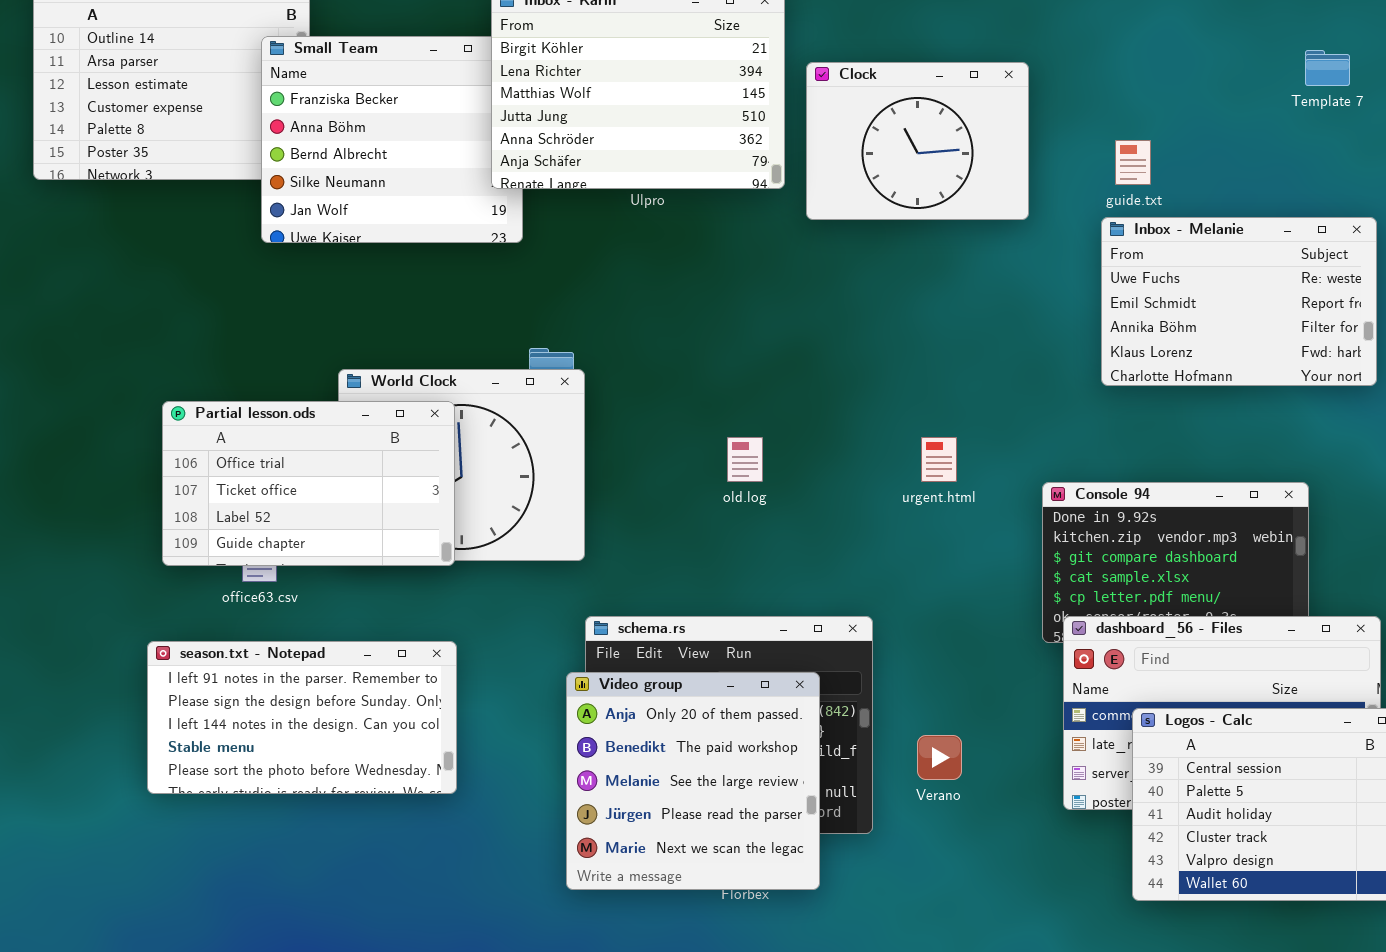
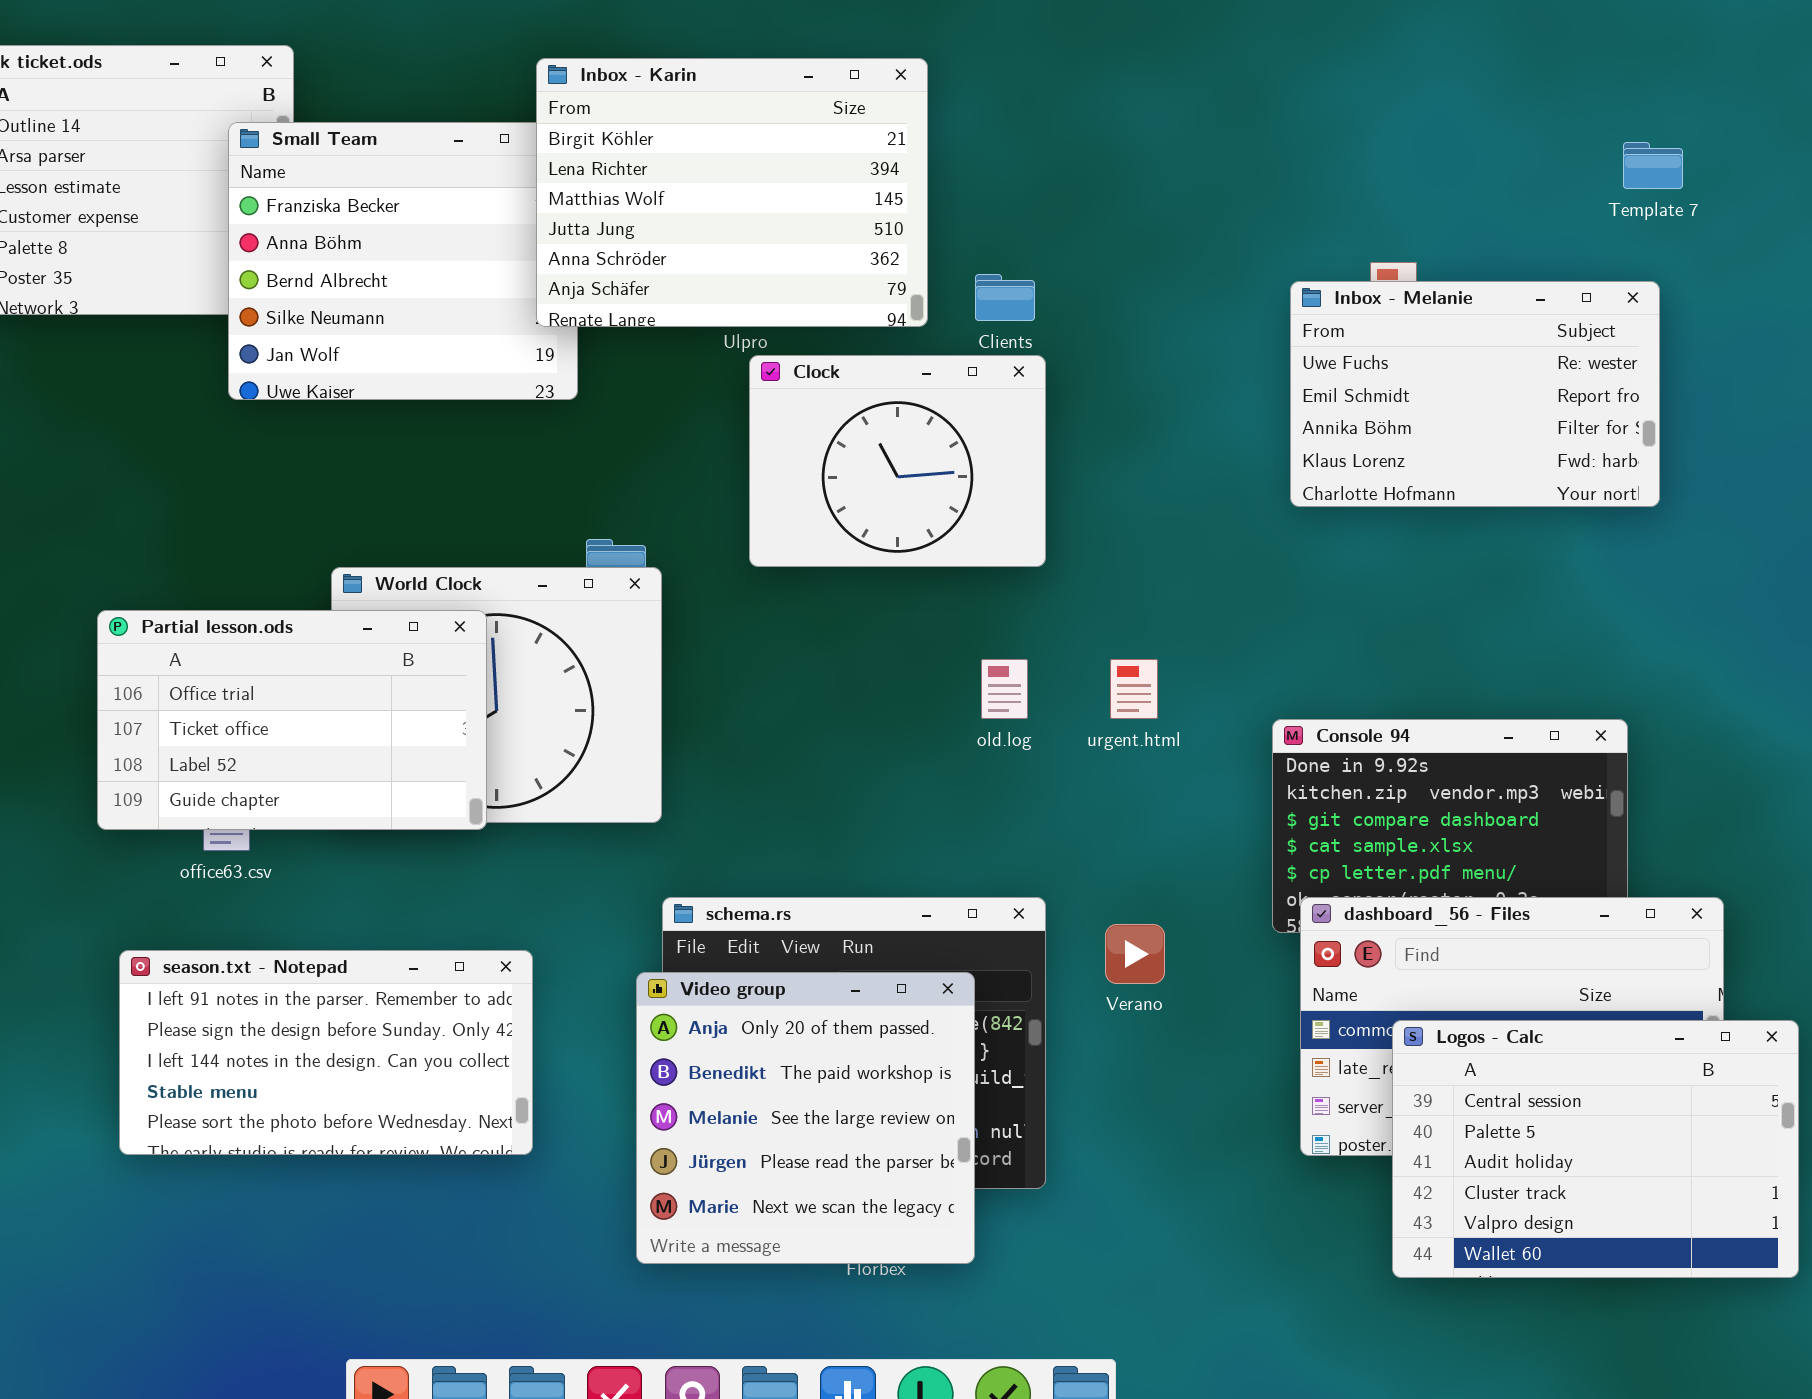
Clock: [806,62,1029,220] -> [749,355,1046,567], moved
Inbox - Melanie: [1101,217,1377,386] -> [1290,281,1660,507], moved
old.log: [727,437,763,482] -> [981,659,1028,719], moved
season.txt - Notepad: [147,641,457,794] -> [119,950,533,1155], moved
Verano: [917,735,962,780] -> [1105,924,1165,984], moved

